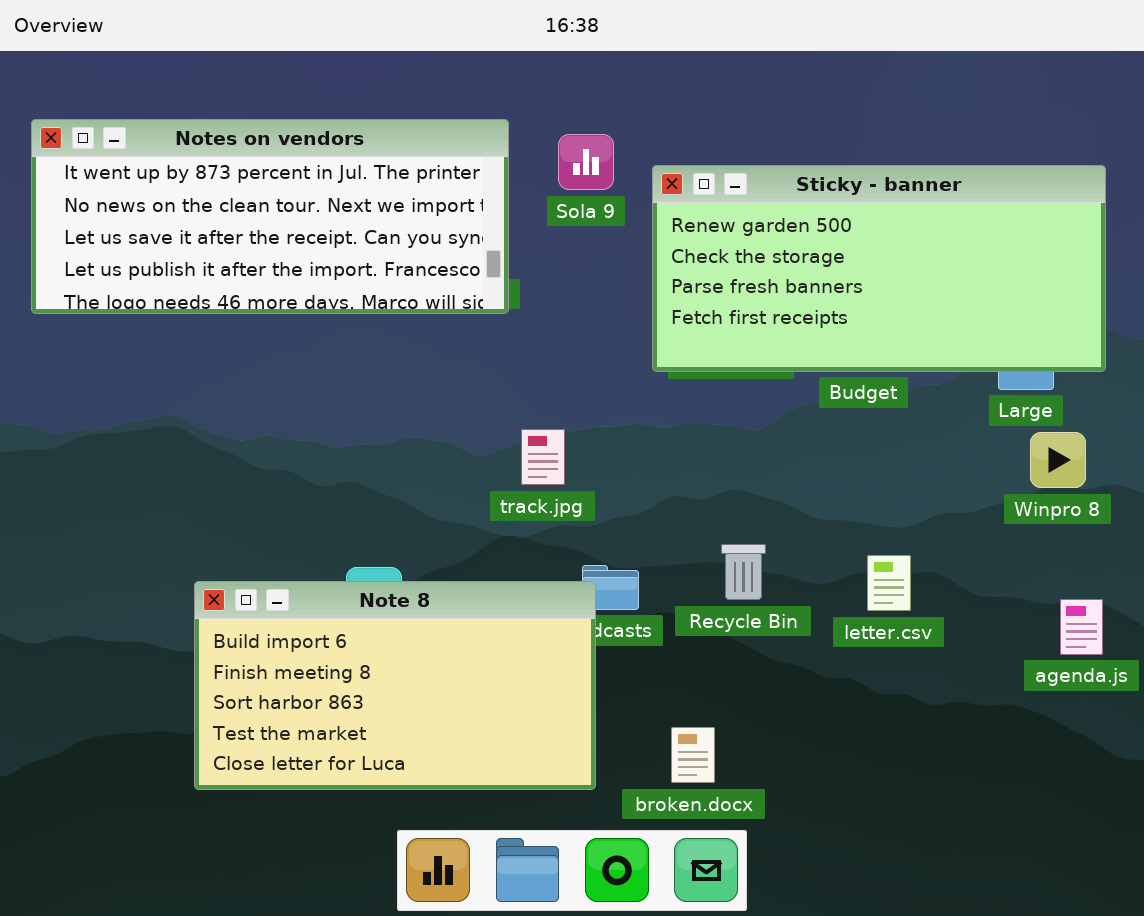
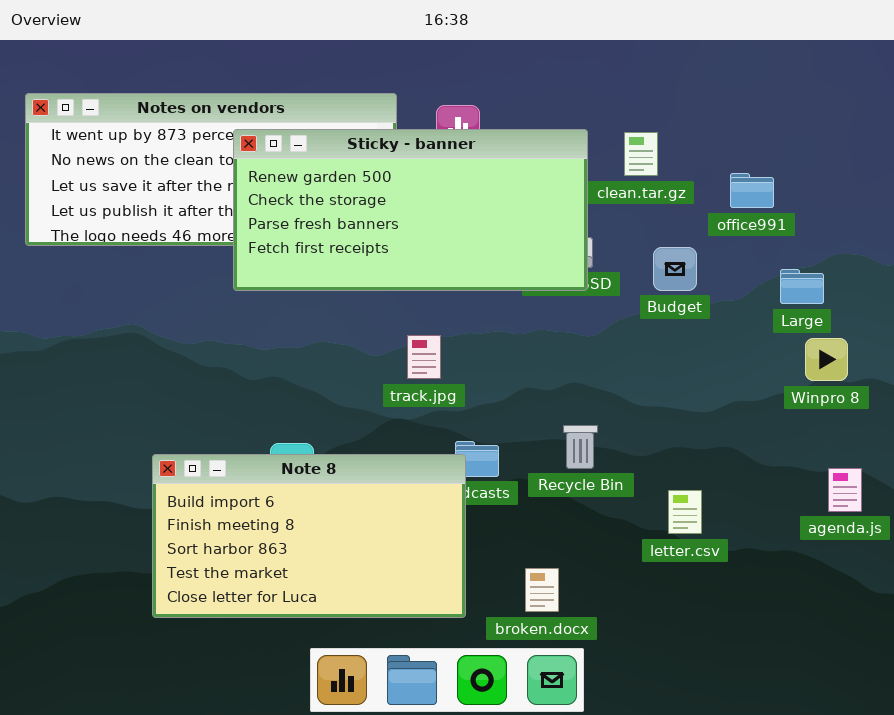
Sticky - banner: [652,165,1106,372] -> [233,129,588,291], moved
letter.csv: [867,555,911,611] -> [668,490,702,534], moved

